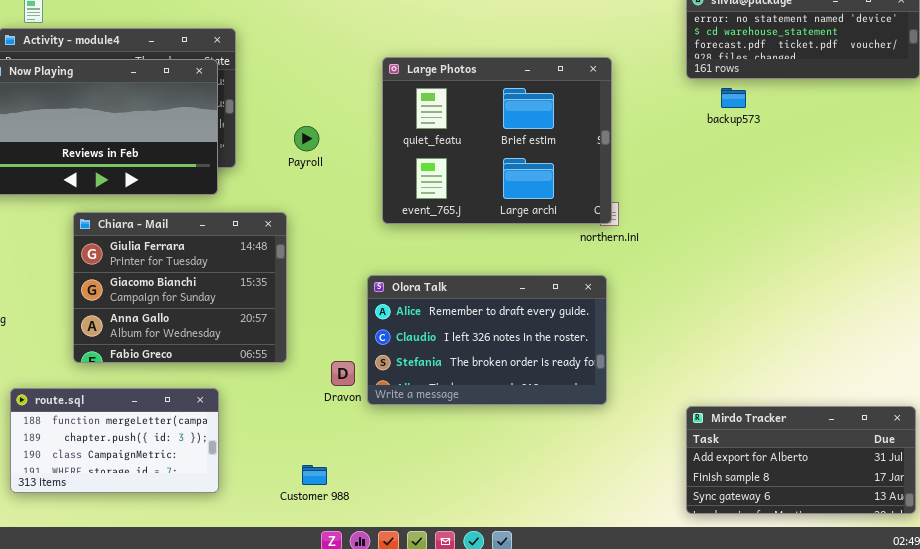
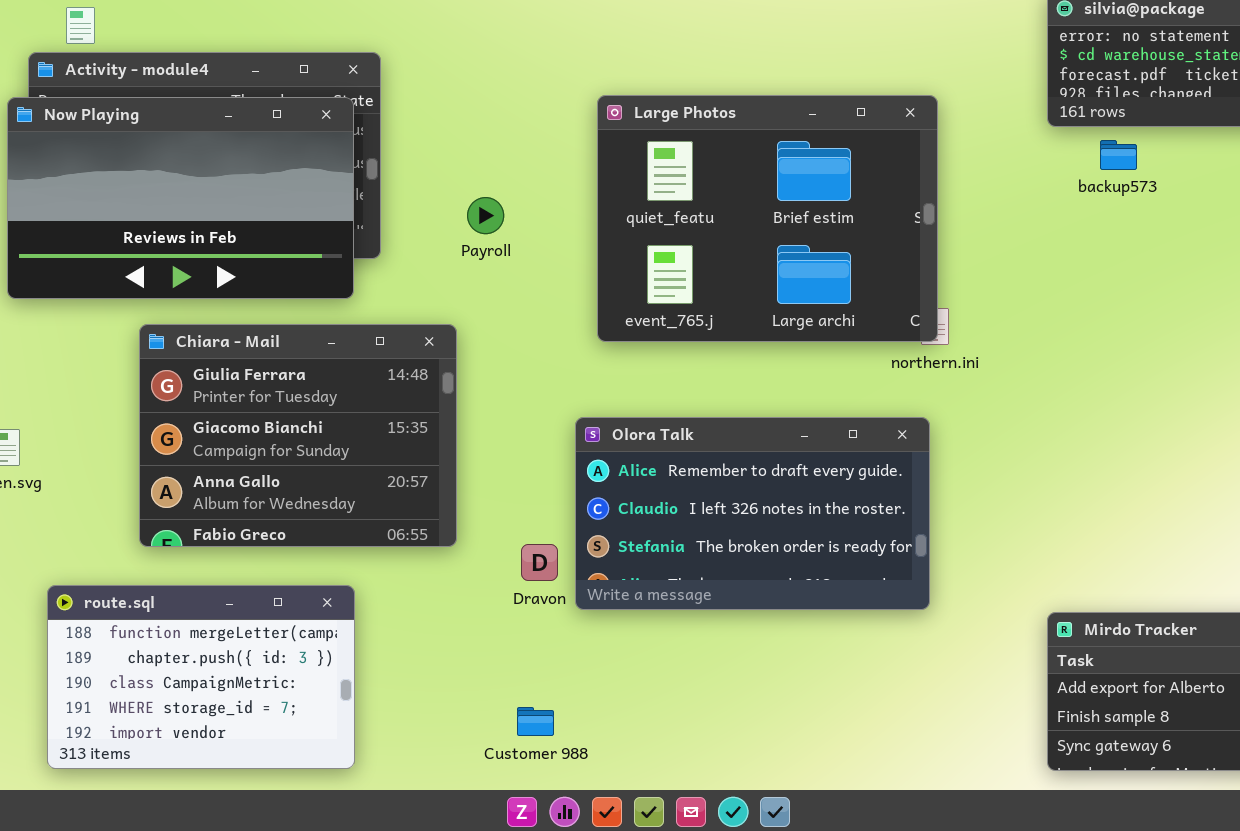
route.sql: [10,388,219,493] -> [47,585,355,769], resized
Customer 988: [302,465,327,485] -> [517,707,554,736], moved

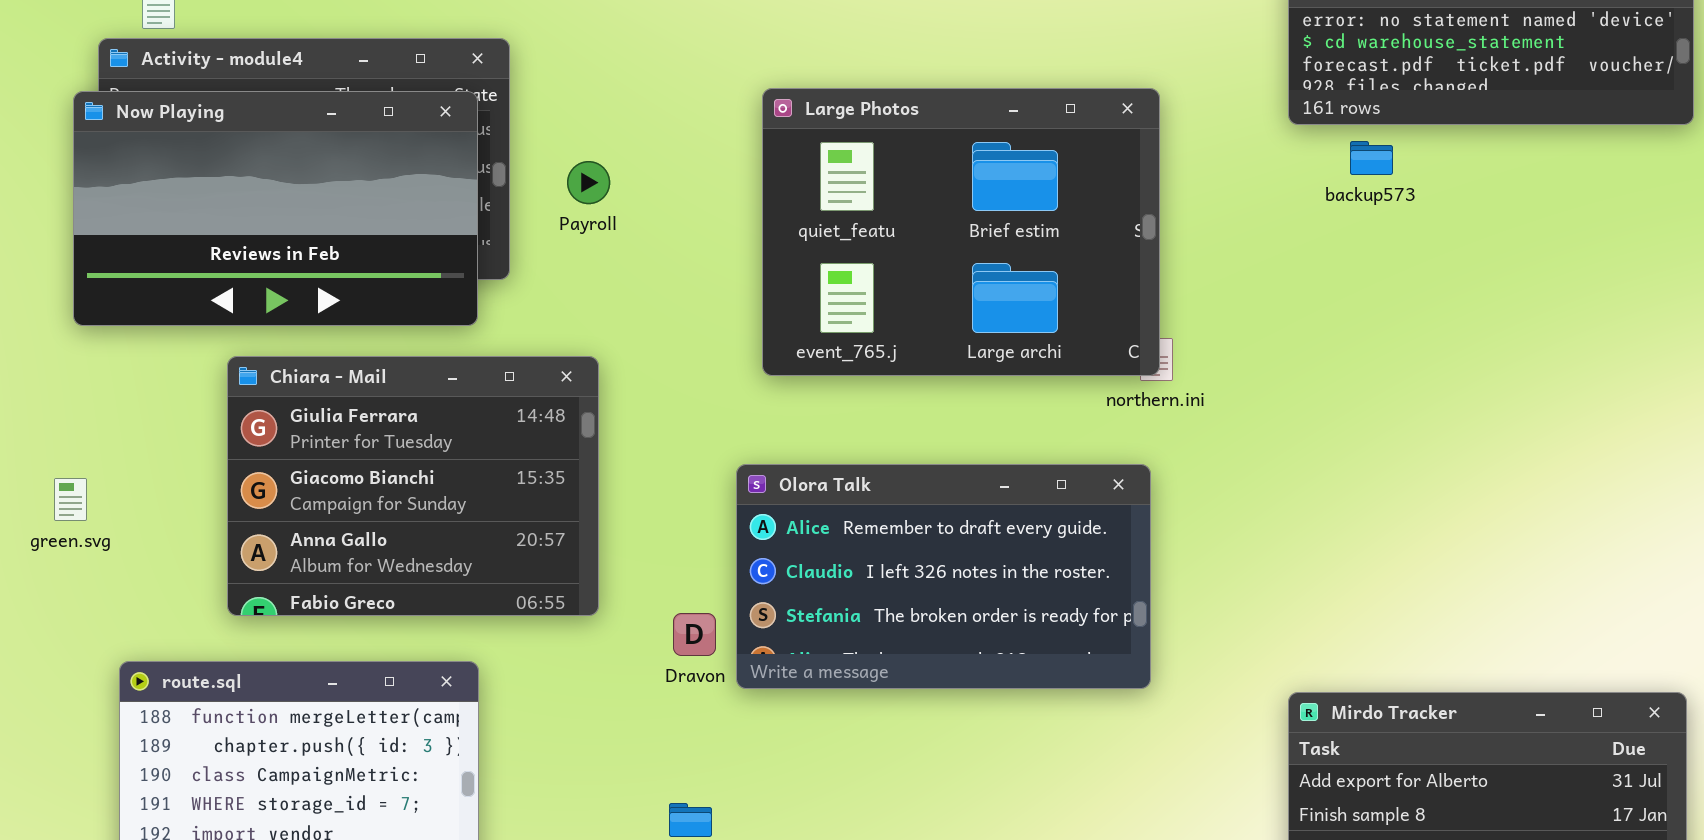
Payroll: [467,197,504,234] -> [567,161,610,204], moved

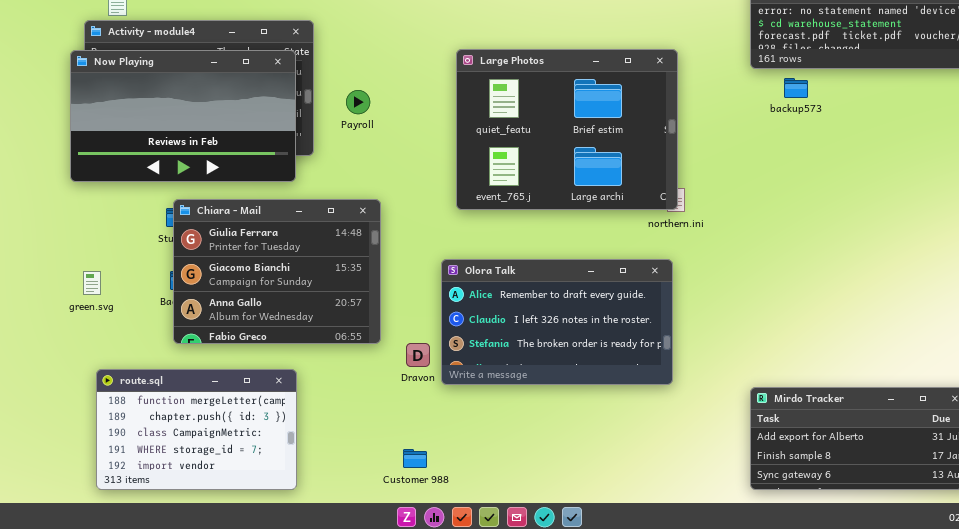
Chiara - Mail: [227,356,599,616] -> [173,199,381,344], moved
green.svg: [54,478,87,521] -> [83,271,101,295], moved

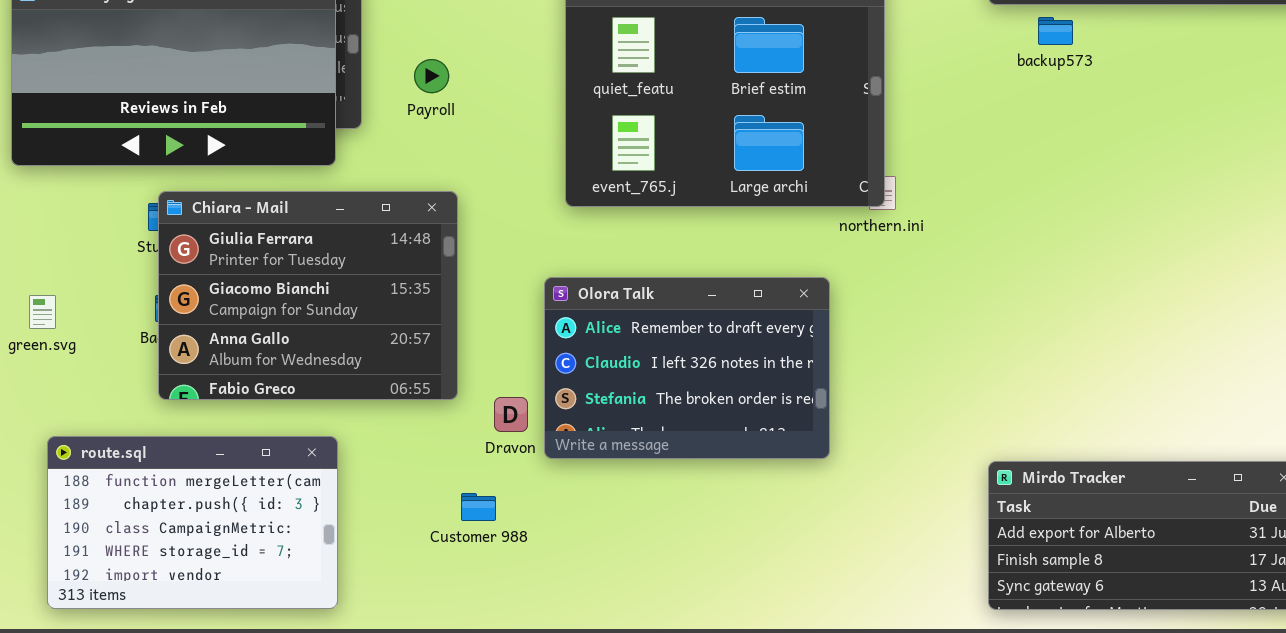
Payroll: [346,90,370,114] -> [414,59,449,93], moved
Olora Talk: [441,259,673,385] -> [544,277,830,459], resized
Customer 988: [403,449,427,468] -> [461,493,496,521], moved

